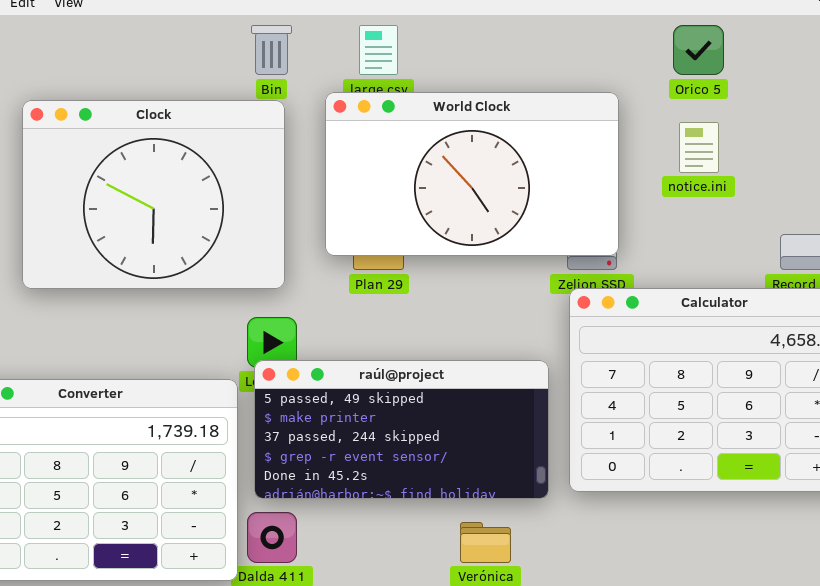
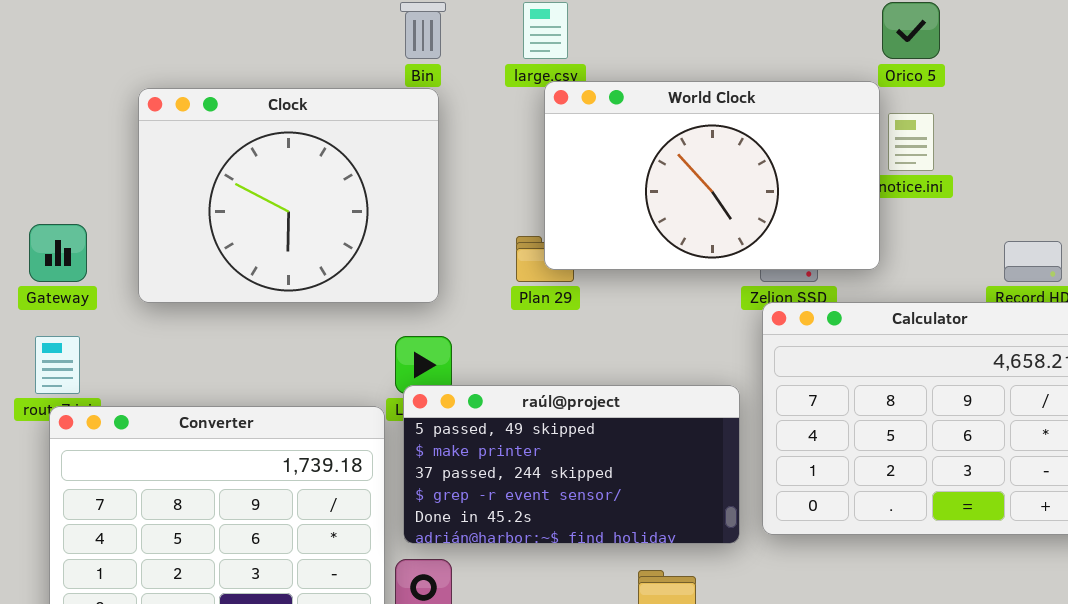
World Clock: [325,92,619,256] -> [544,81,880,270], moved

